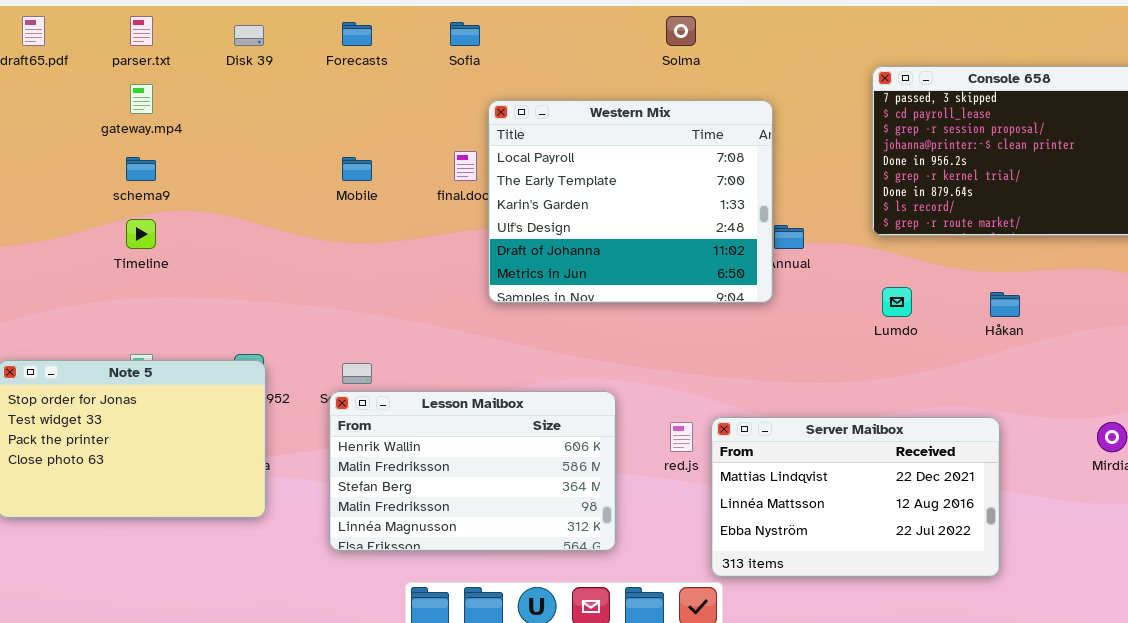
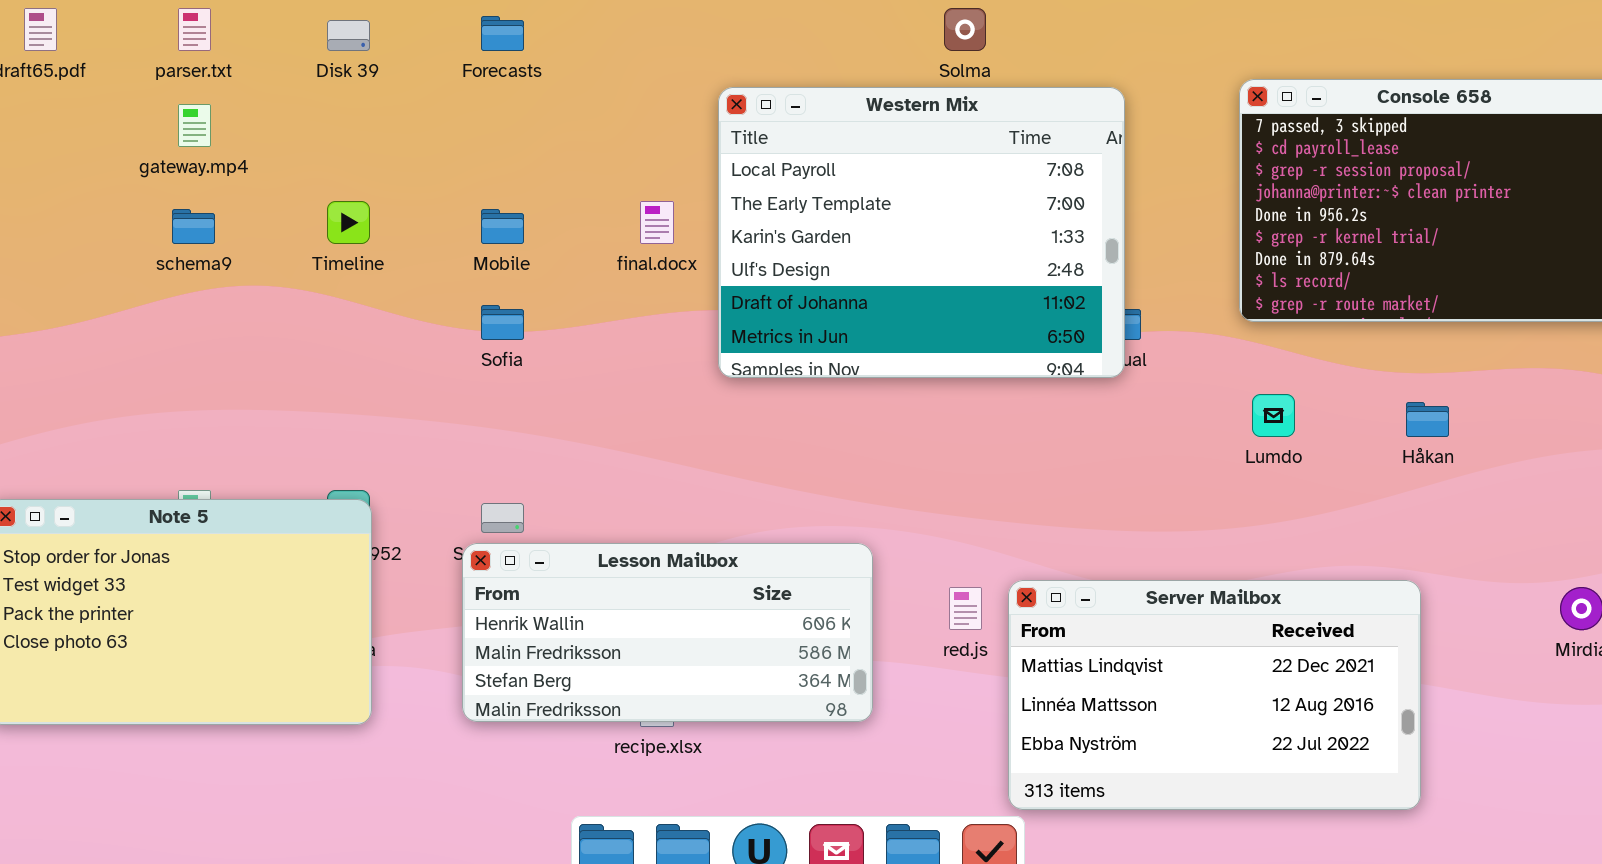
Sofia: [450,22,480,46] -> [481,305,524,340], moved
Western Mix: [488,100,773,303] -> [718,87,1125,378], moved
Timeline: [126,219,156,249] -> [327,201,370,244], moved
Lesson Mailbox: [329,391,616,551] -> [462,543,873,722], resized

